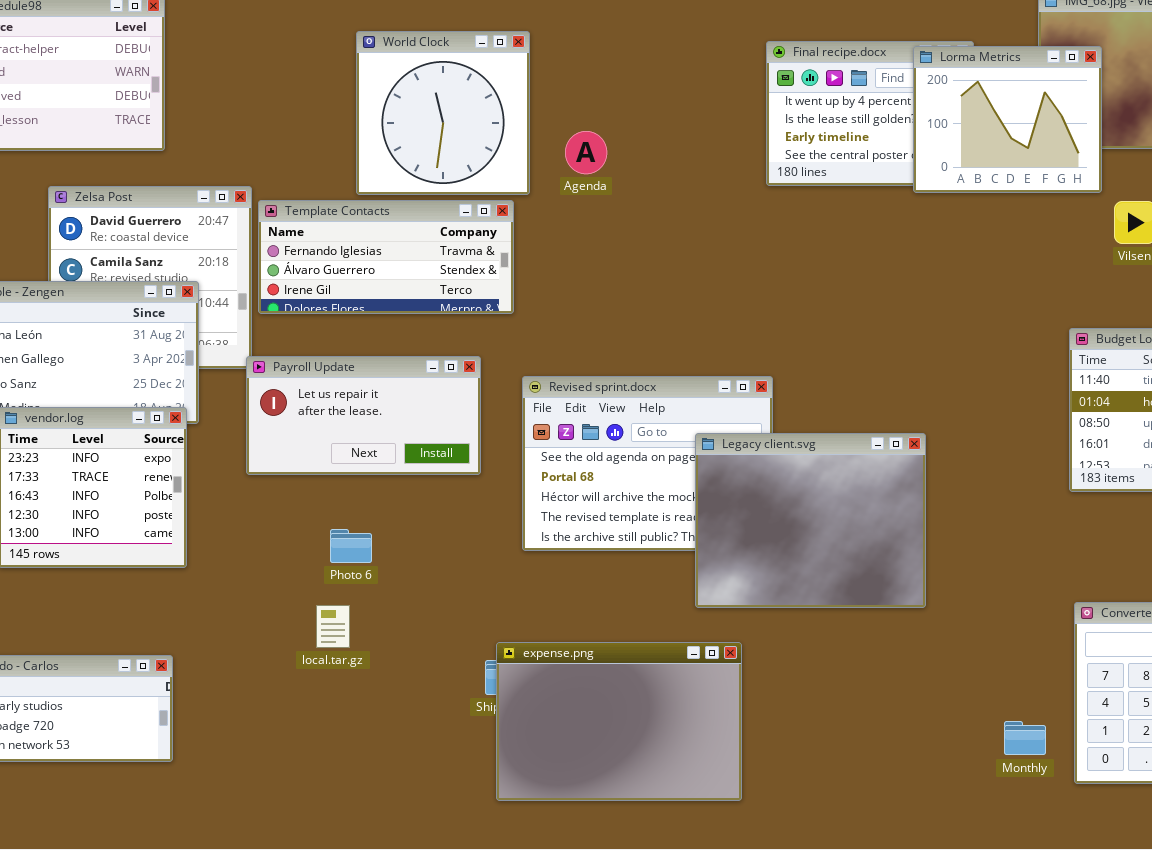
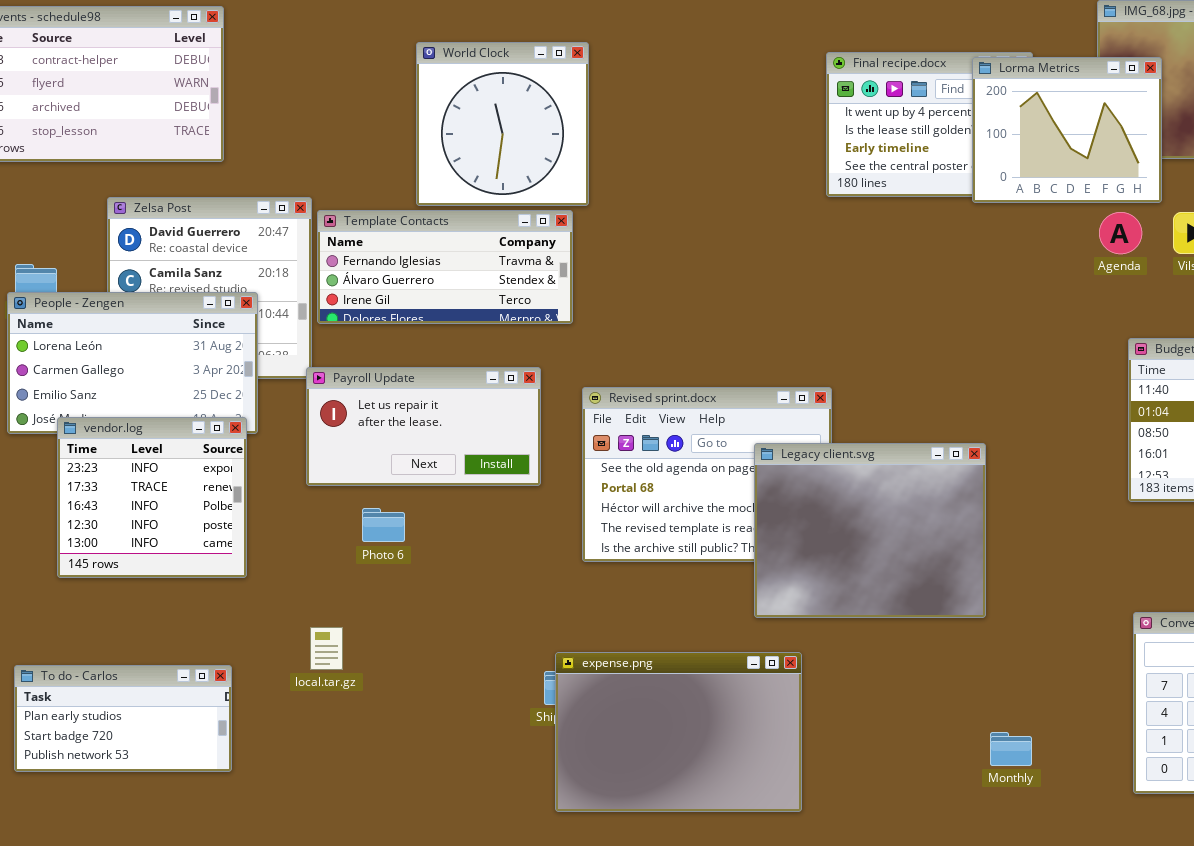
Agenda: [565,131,607,174] -> [1099,212,1142,254], moved
Photo 6: [330,529,372,563] -> [362,508,405,542], moved
local.tar.gz: [316,605,350,648] -> [310,627,343,670], moved
Monthly: [1004,721,1046,755] -> [990,732,1032,766], moved

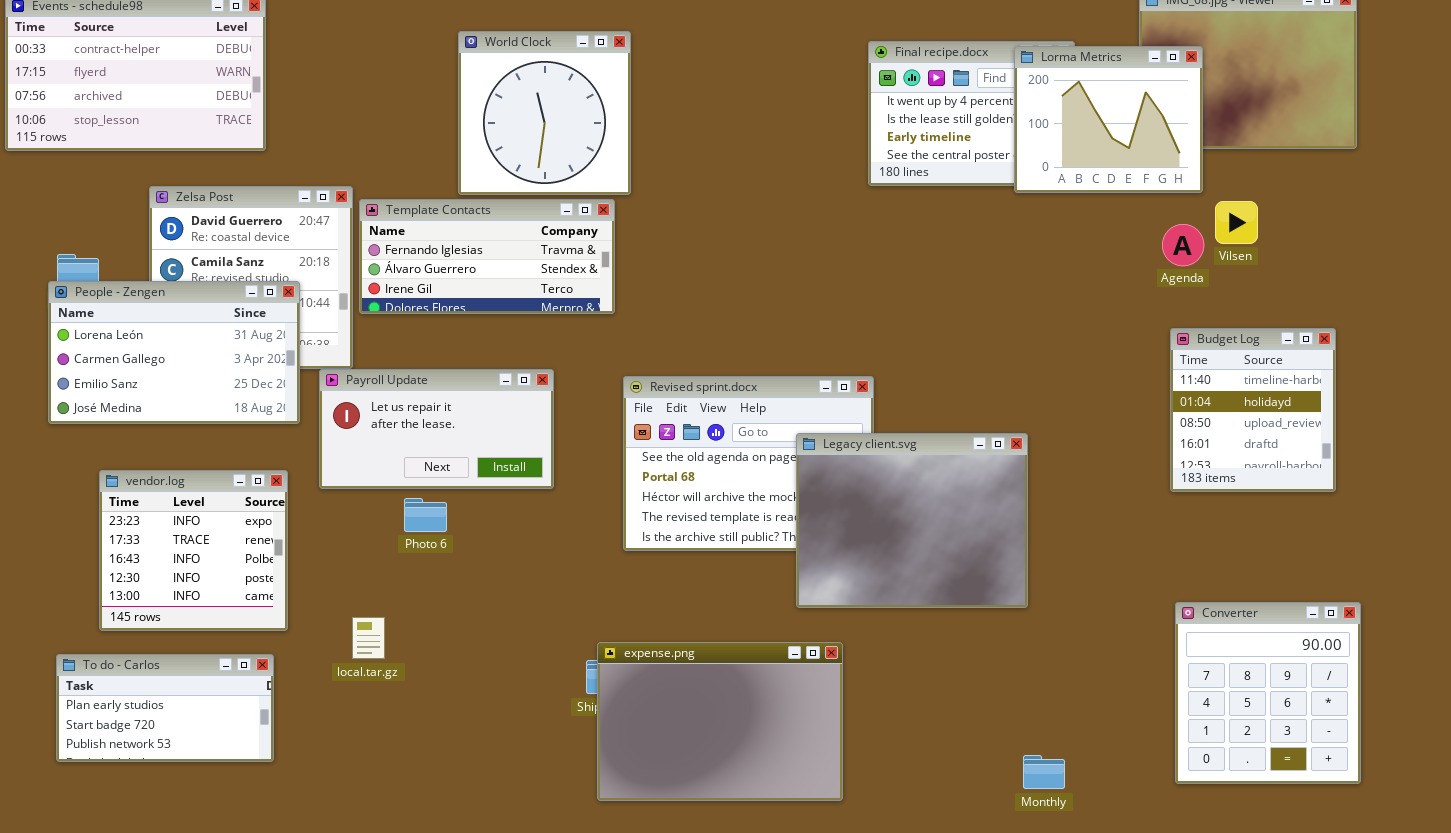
Agenda: [1099,212,1142,254] -> [1162,224,1204,266], moved
Payroll Update: [306,367,541,486] -> [319,369,554,489], moved
vendor.log: [57,417,247,578] -> [99,470,288,631], moved
Monthly: [990,732,1032,766] -> [1023,755,1065,789], moved

